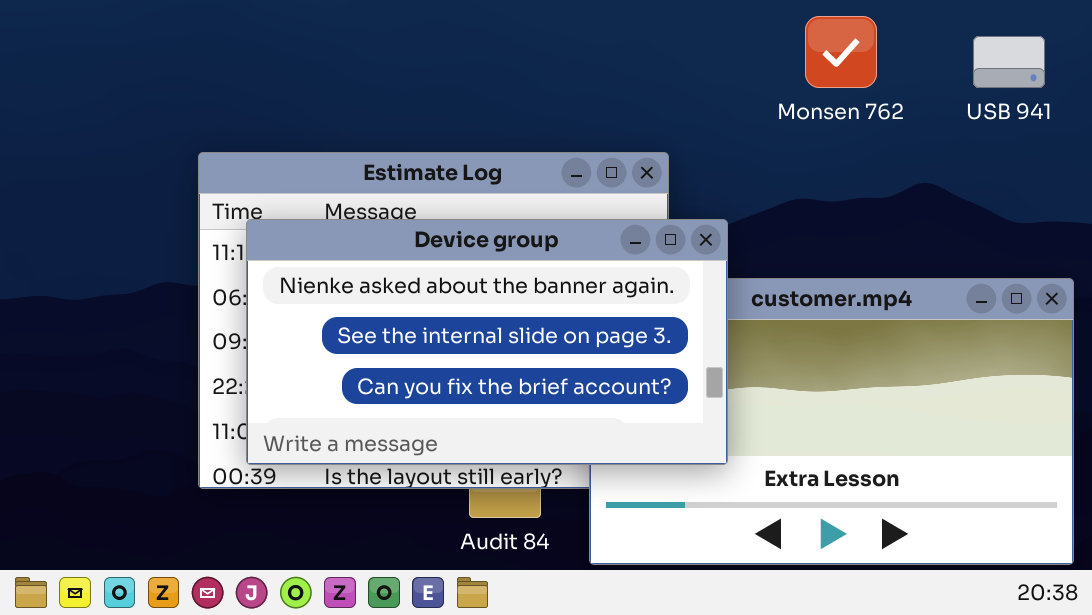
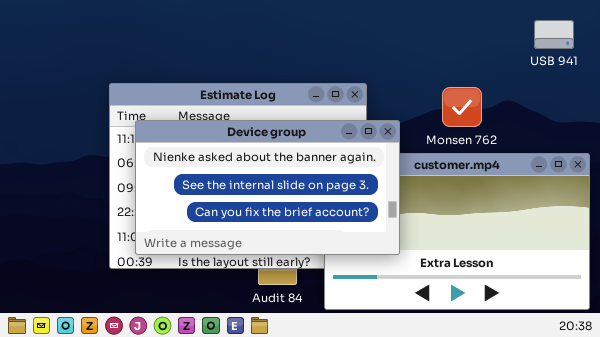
Monsen 762: [805,16,877,88] -> [442,87,482,127], moved

